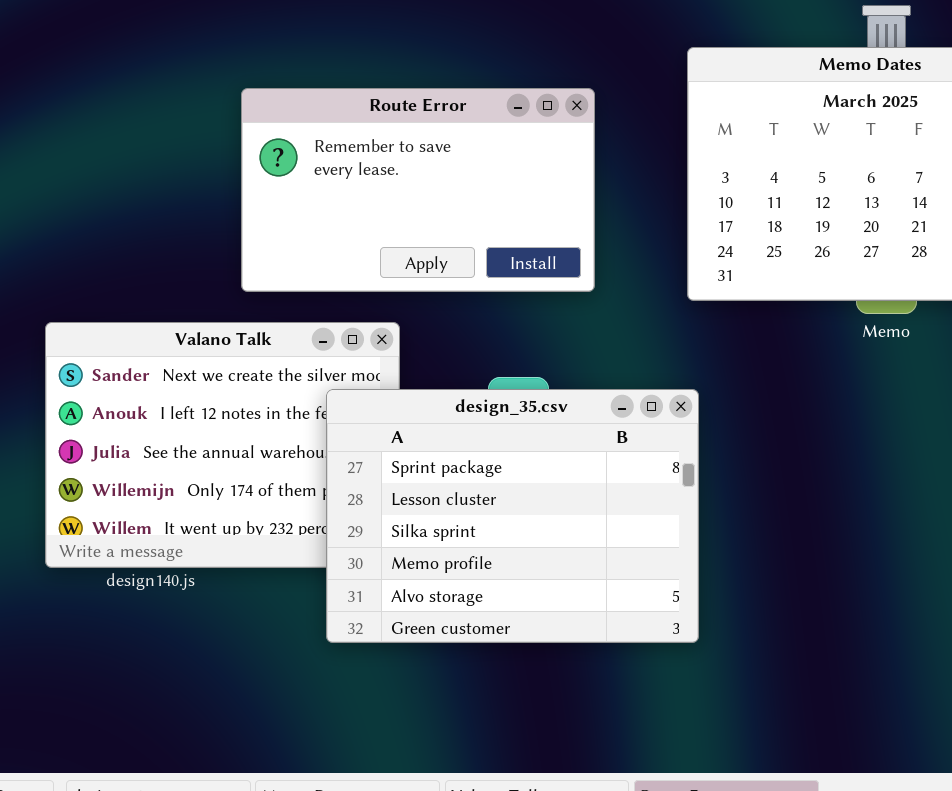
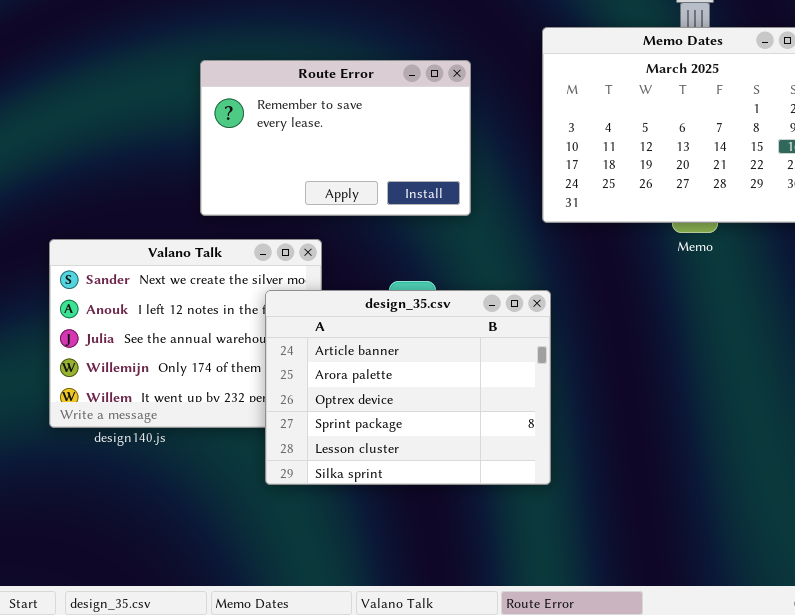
design_35.csv: [326,389,699,643] -> [265,290,551,485], scrolled up 3 rows

